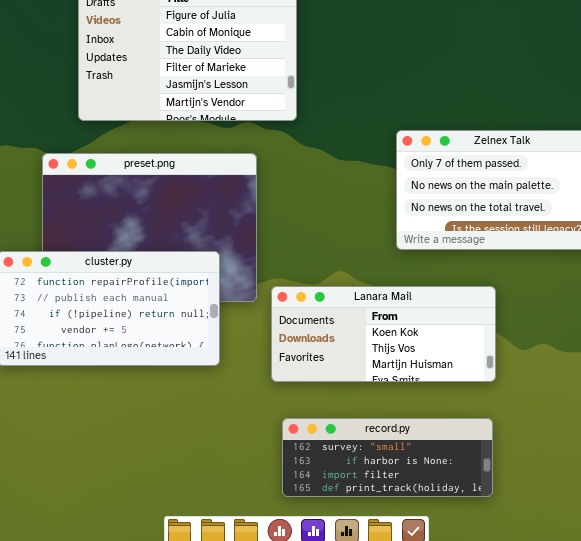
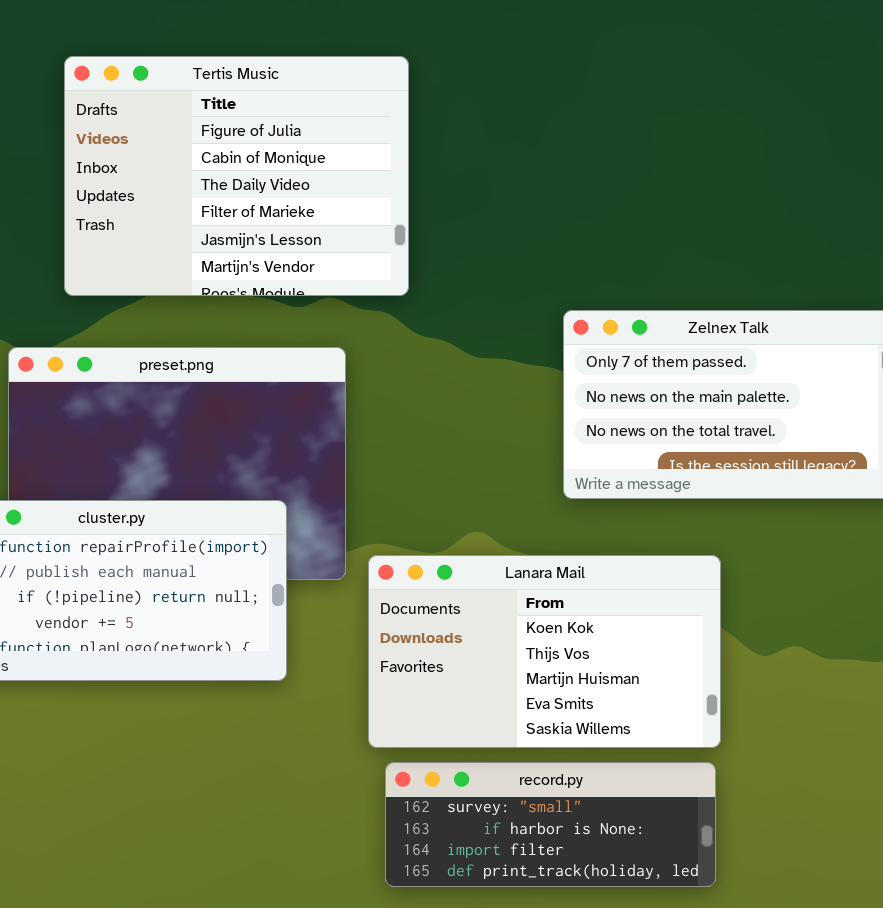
Lanara Mail: [271,286,496,382] -> [368,555,721,748], resized

